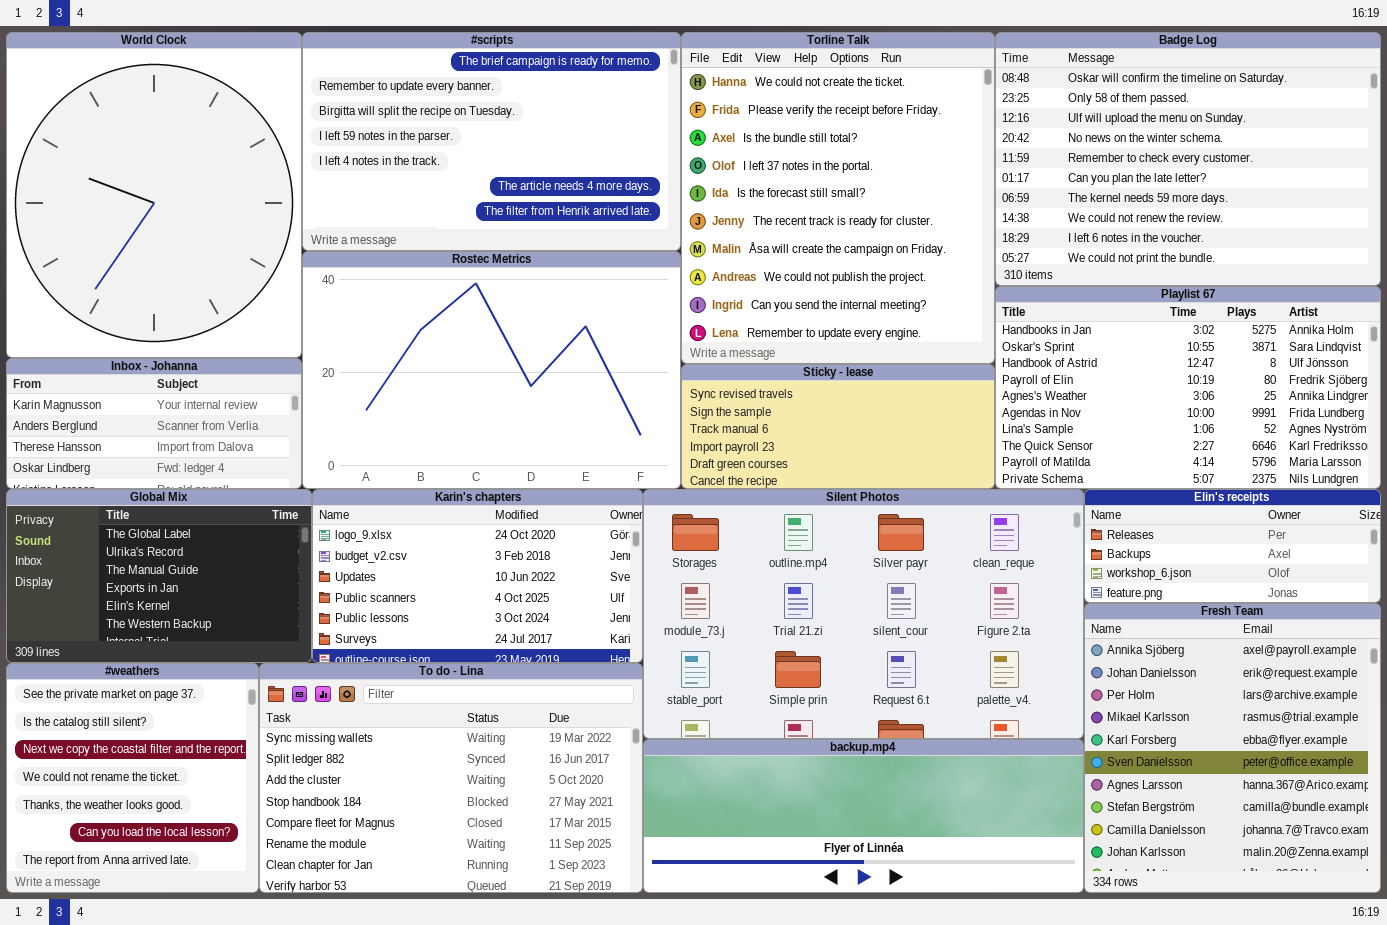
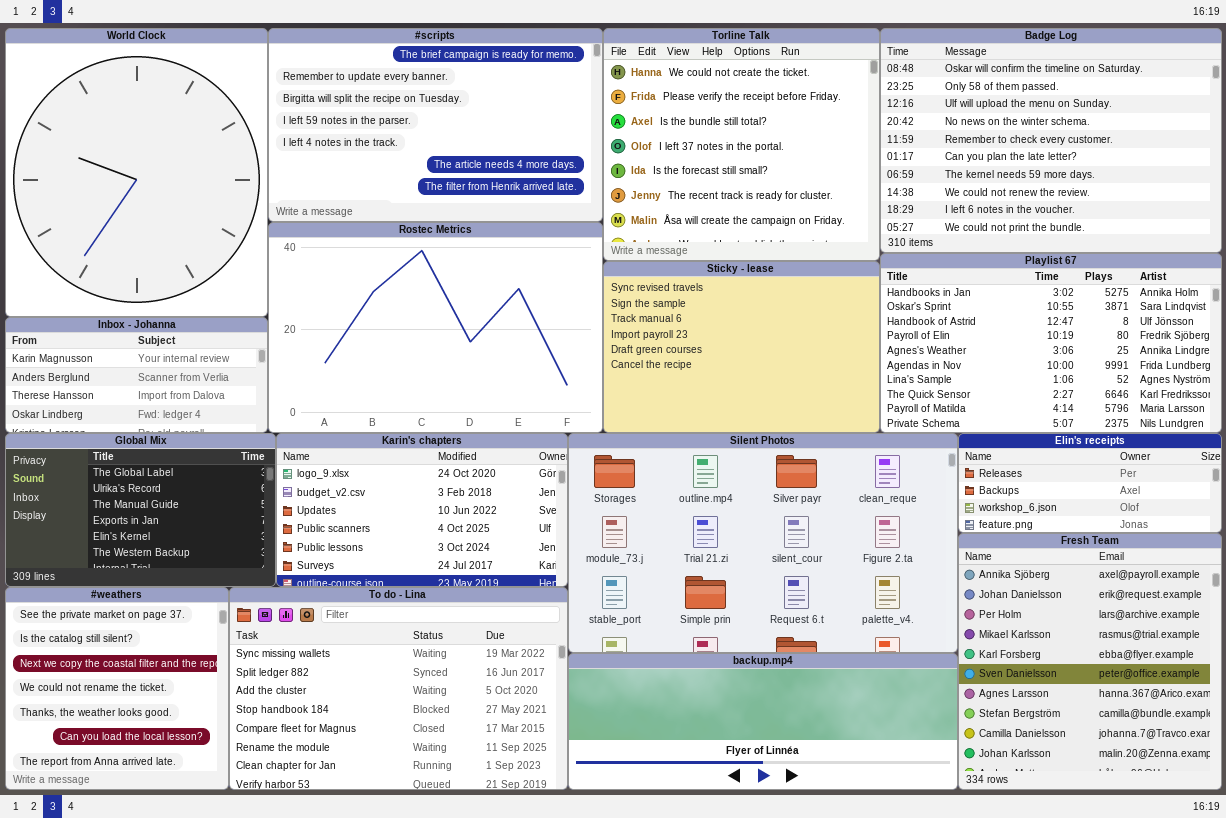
Torline Talk: [681,32,995,364] -> [603,28,880,261], resized
Sticky - lease: [681,364,995,489] -> [603,261,880,433], resized

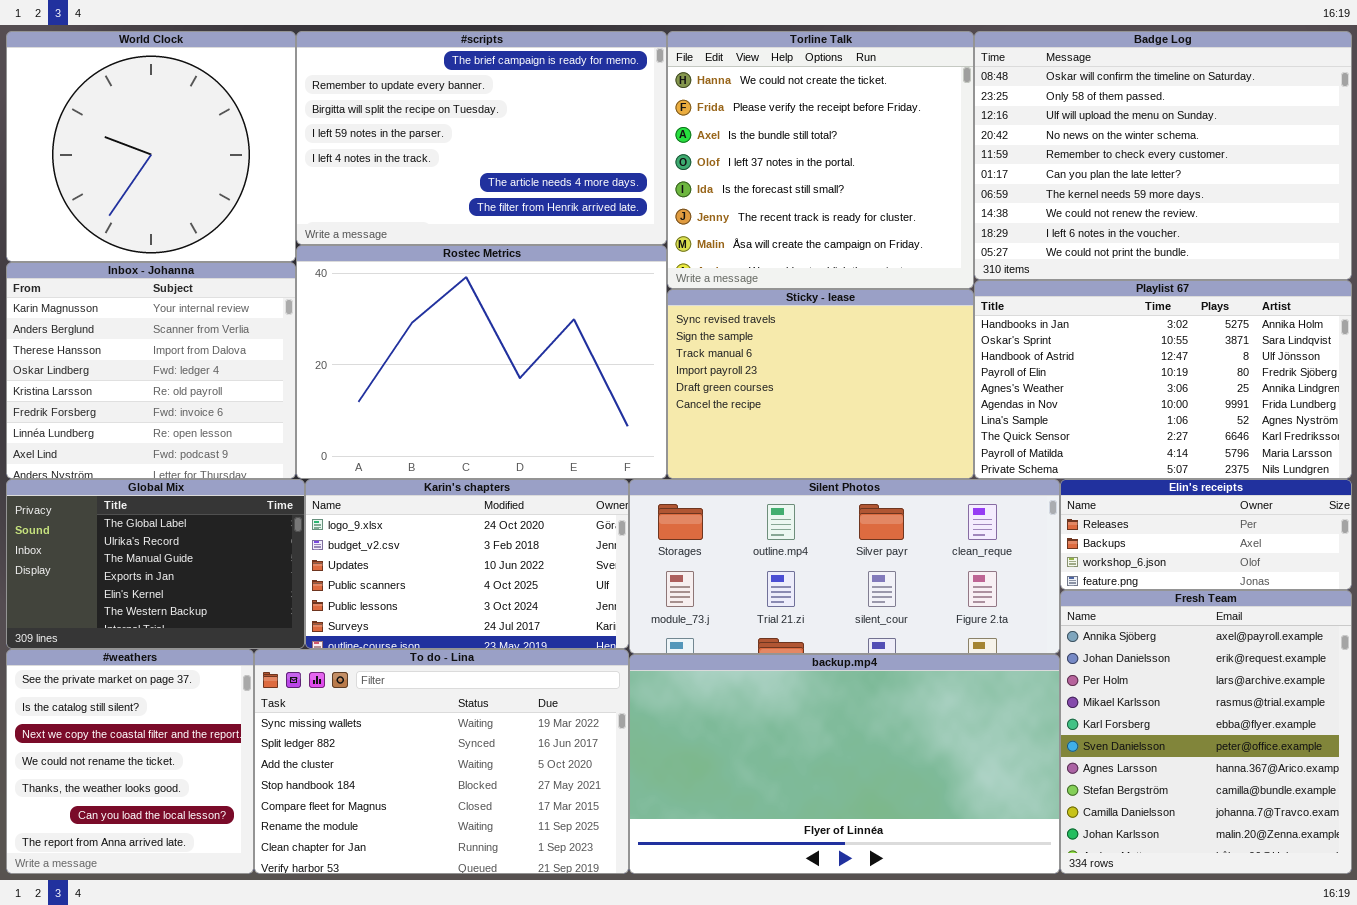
World Clock: [5,28,268,317] -> [6,31,296,262], resized
Inbox - Johanna: [5,317,268,433] -> [6,262,296,479], resized
Silent Photos: [568,433,958,653] -> [629,479,1060,654], resized
backup.mp4: [568,653,958,790] -> [629,654,1060,874], resized

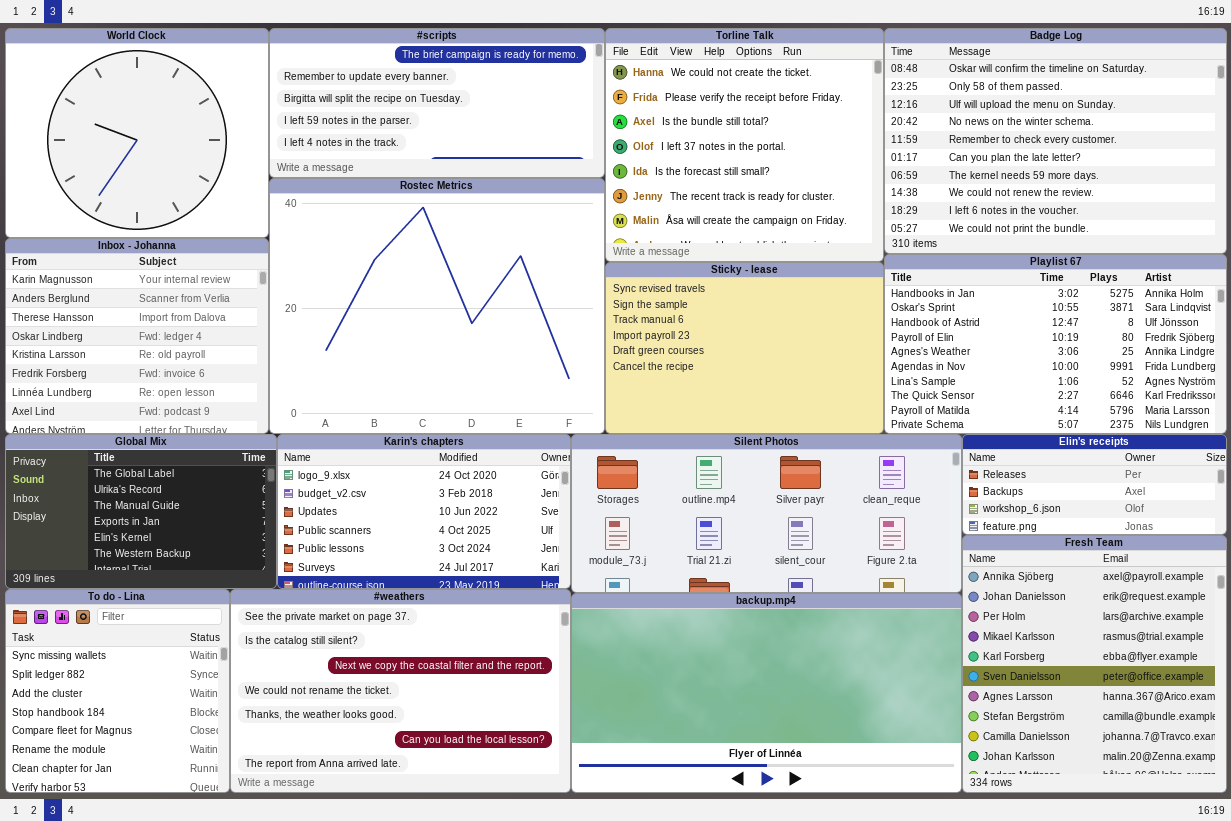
#scripts: [296,31,667,245] -> [269,28,605,178], resized
Rostec Metrics: [296,245,667,479] -> [269,178,605,434], resized
#weathers: [6,649,254,874] -> [230,589,571,793], moved, resized
To do - Lina: [254,649,629,874] -> [5,589,230,793], moved, resized

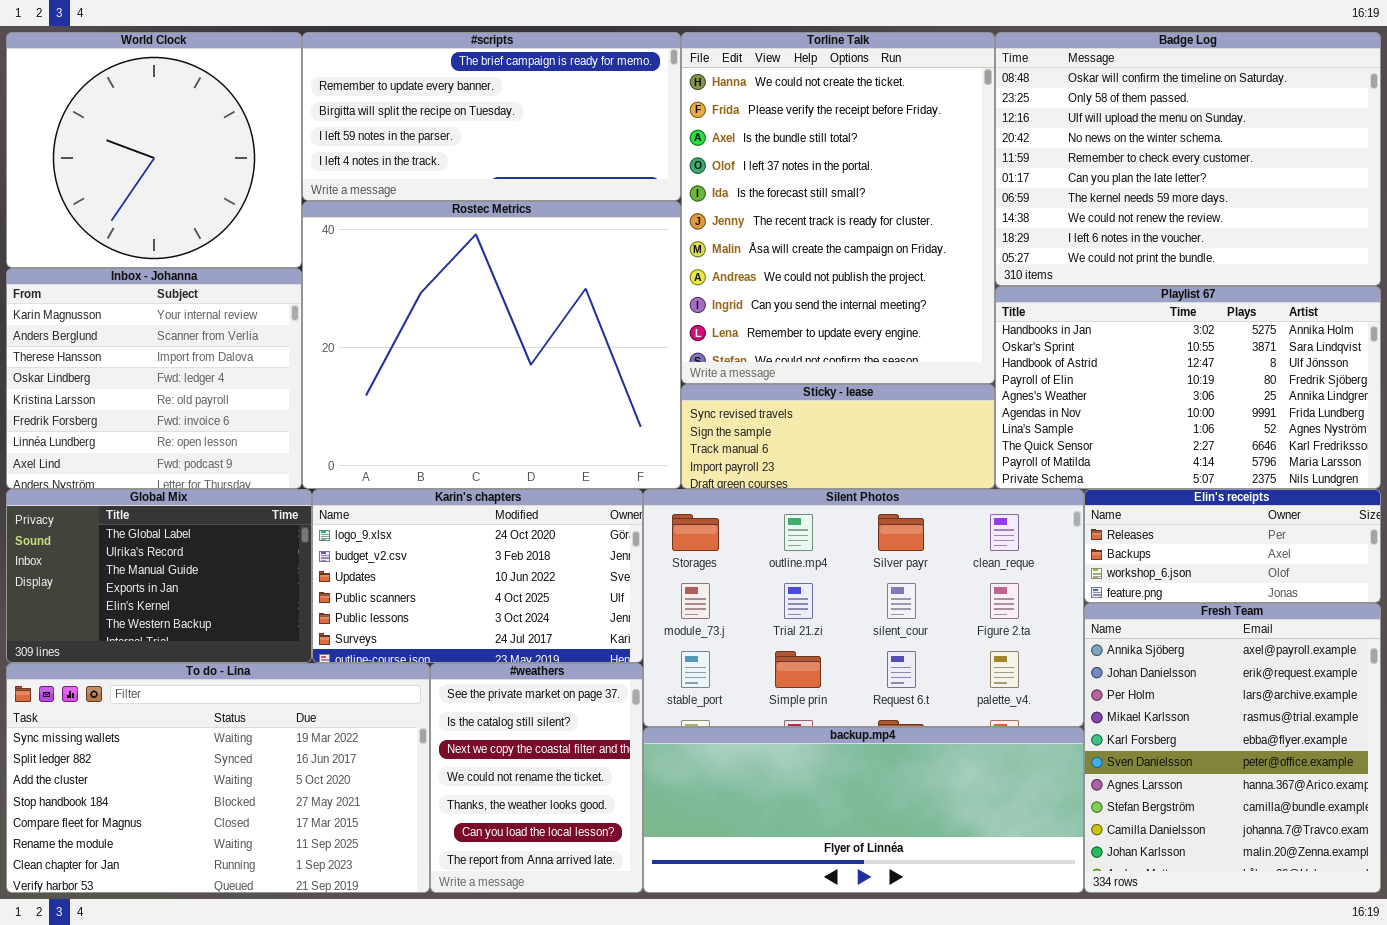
Torline Talk: [605,28,884,262] -> [681,32,995,384], resized
Sticky - lease: [605,262,884,434] -> [681,384,995,489], resized
Silent Photos: [571,434,962,593] -> [643,489,1084,727], resized
To do - Lina: [5,589,230,793] -> [6,663,430,893], resized
#weathers: [230,589,571,793] -> [430,663,643,893], resized
backup.mp4: [571,593,962,793] -> [643,727,1084,893], resized

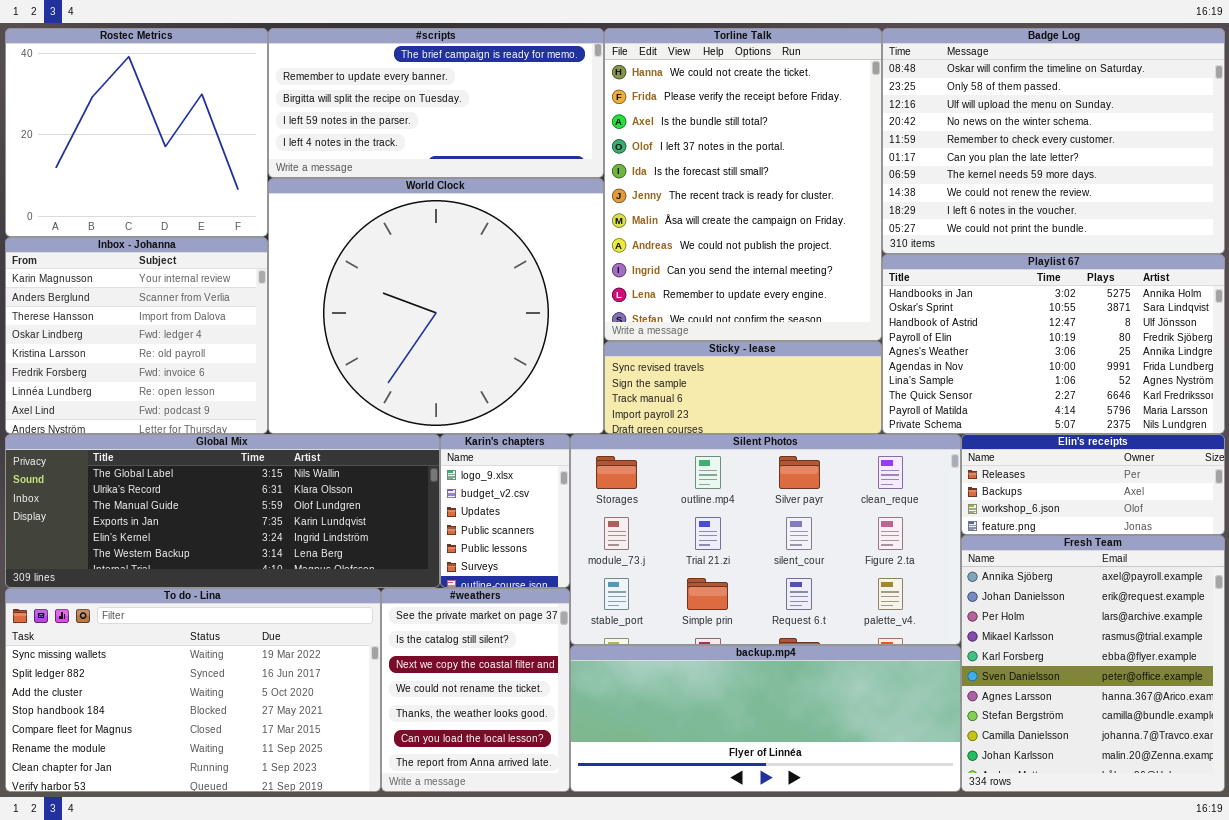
World Clock: [6,32,302,268] -> [268,178,604,434], moved, resized
Rostec Metrics: [302,201,681,489] -> [5,28,268,237], moved, resized
Global Mix: [6,489,312,663] -> [5,434,440,588], resized
Karin's chapters: [312,489,643,663] -> [440,434,570,588], resized

